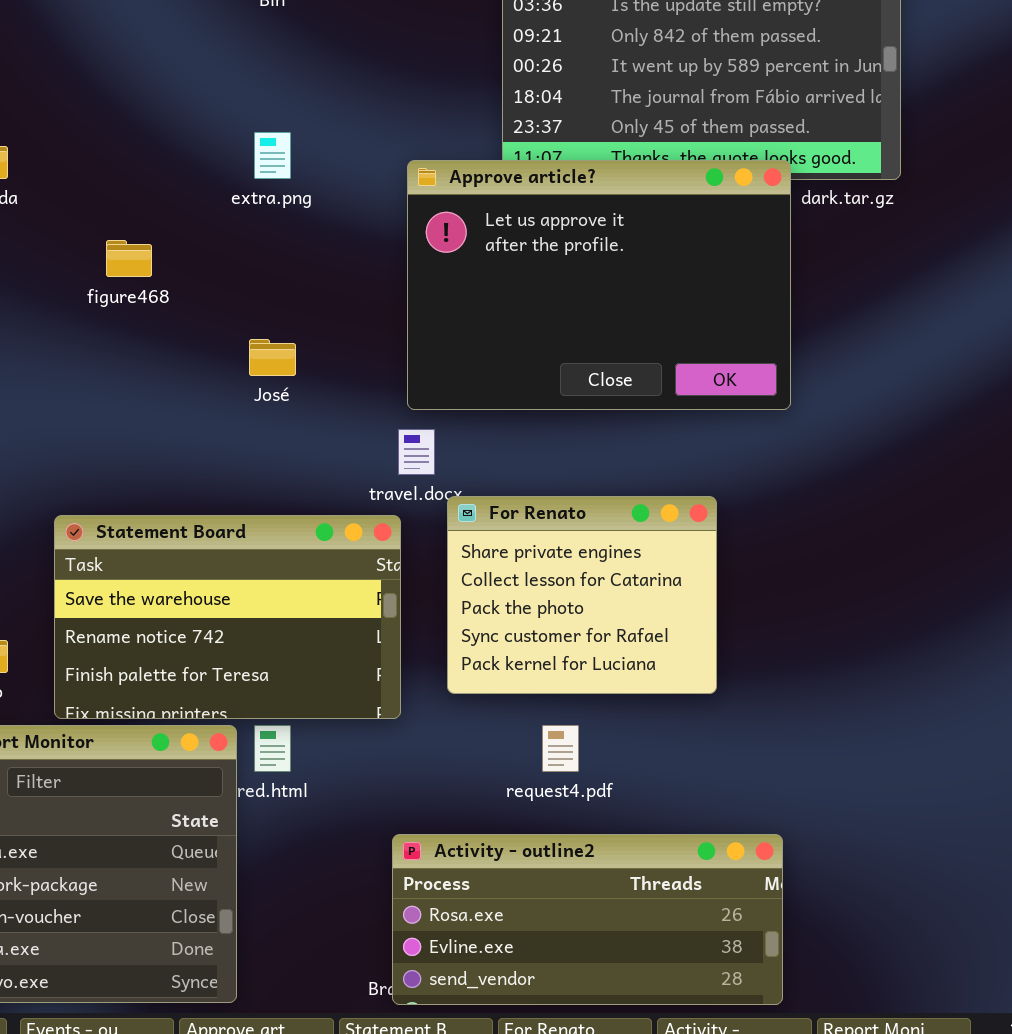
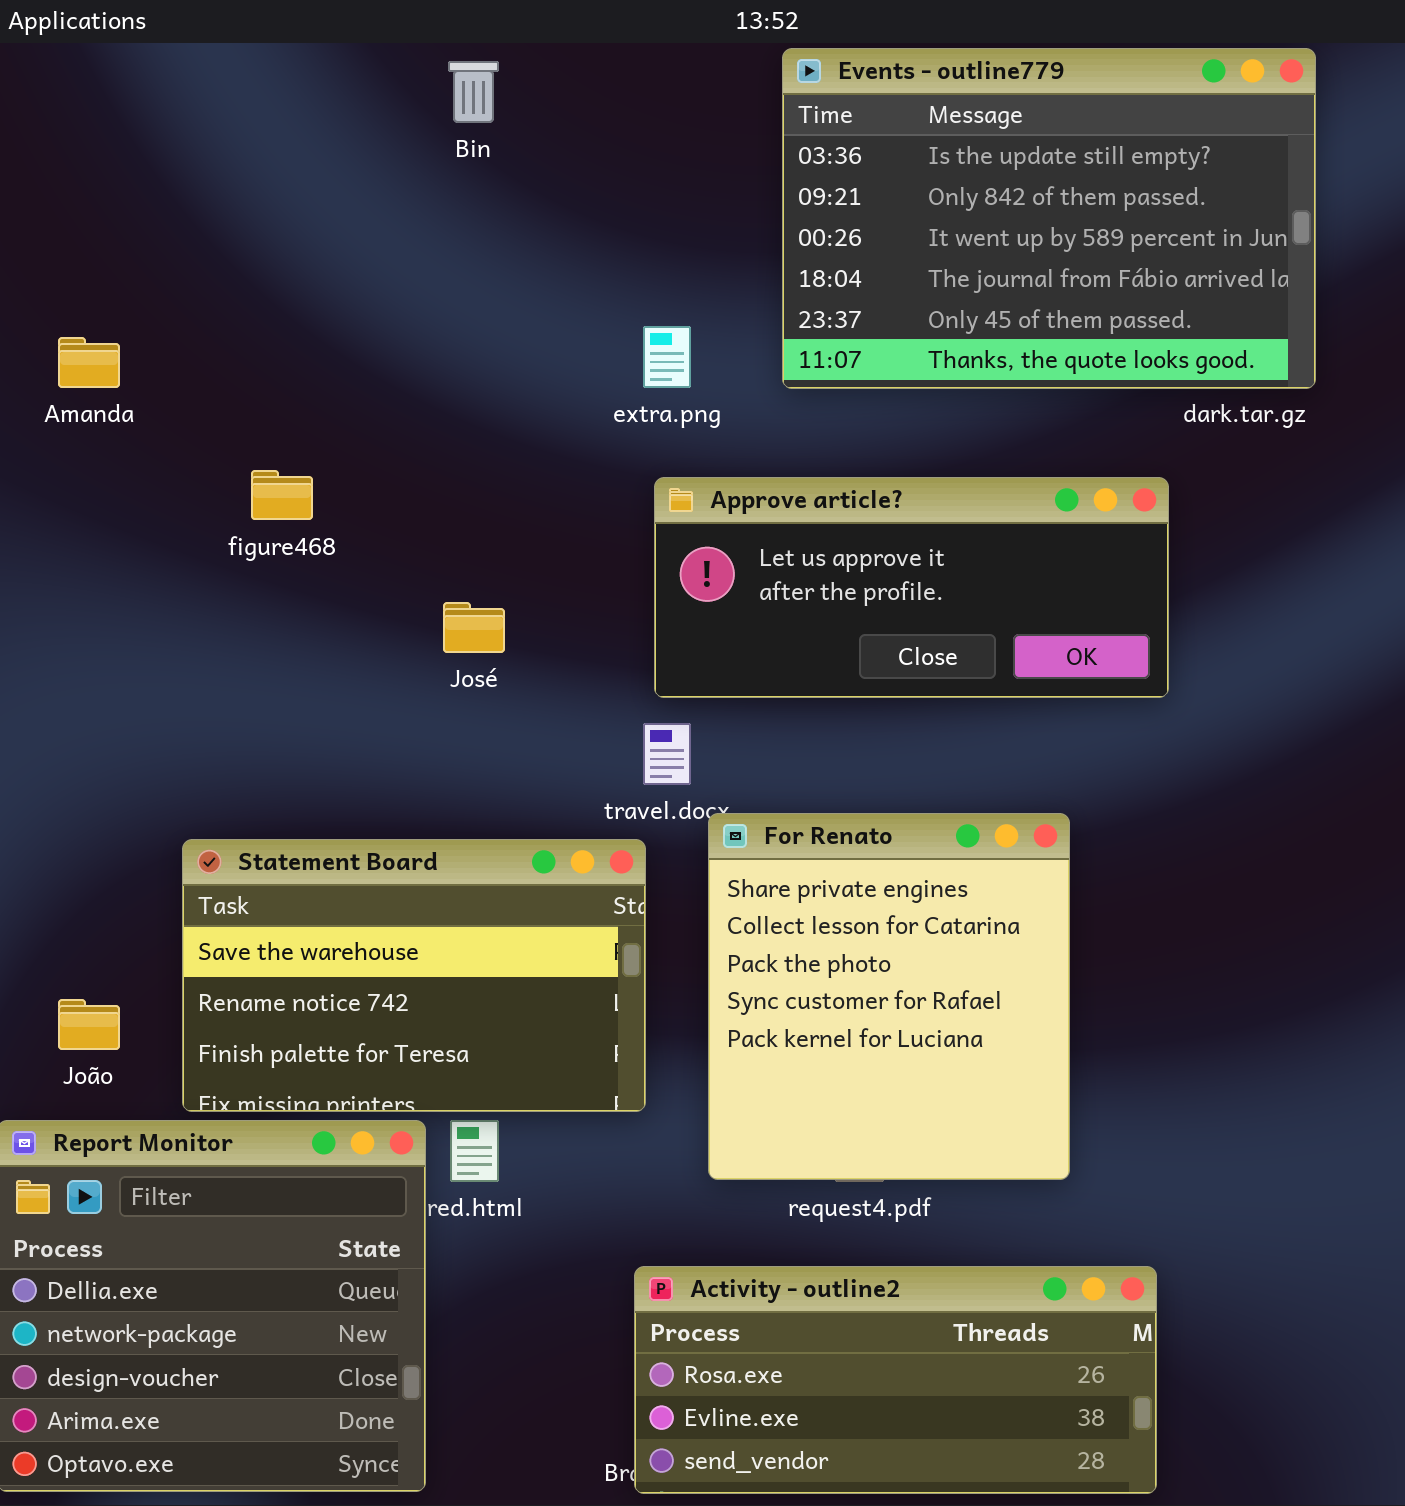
extra.png: [254,132,291,179] -> [643,326,691,388], moved
Approve article?: [407,160,791,410] -> [654,477,1169,698], resized
For Renato: [447,496,717,694] -> [708,813,1070,1180], resized

